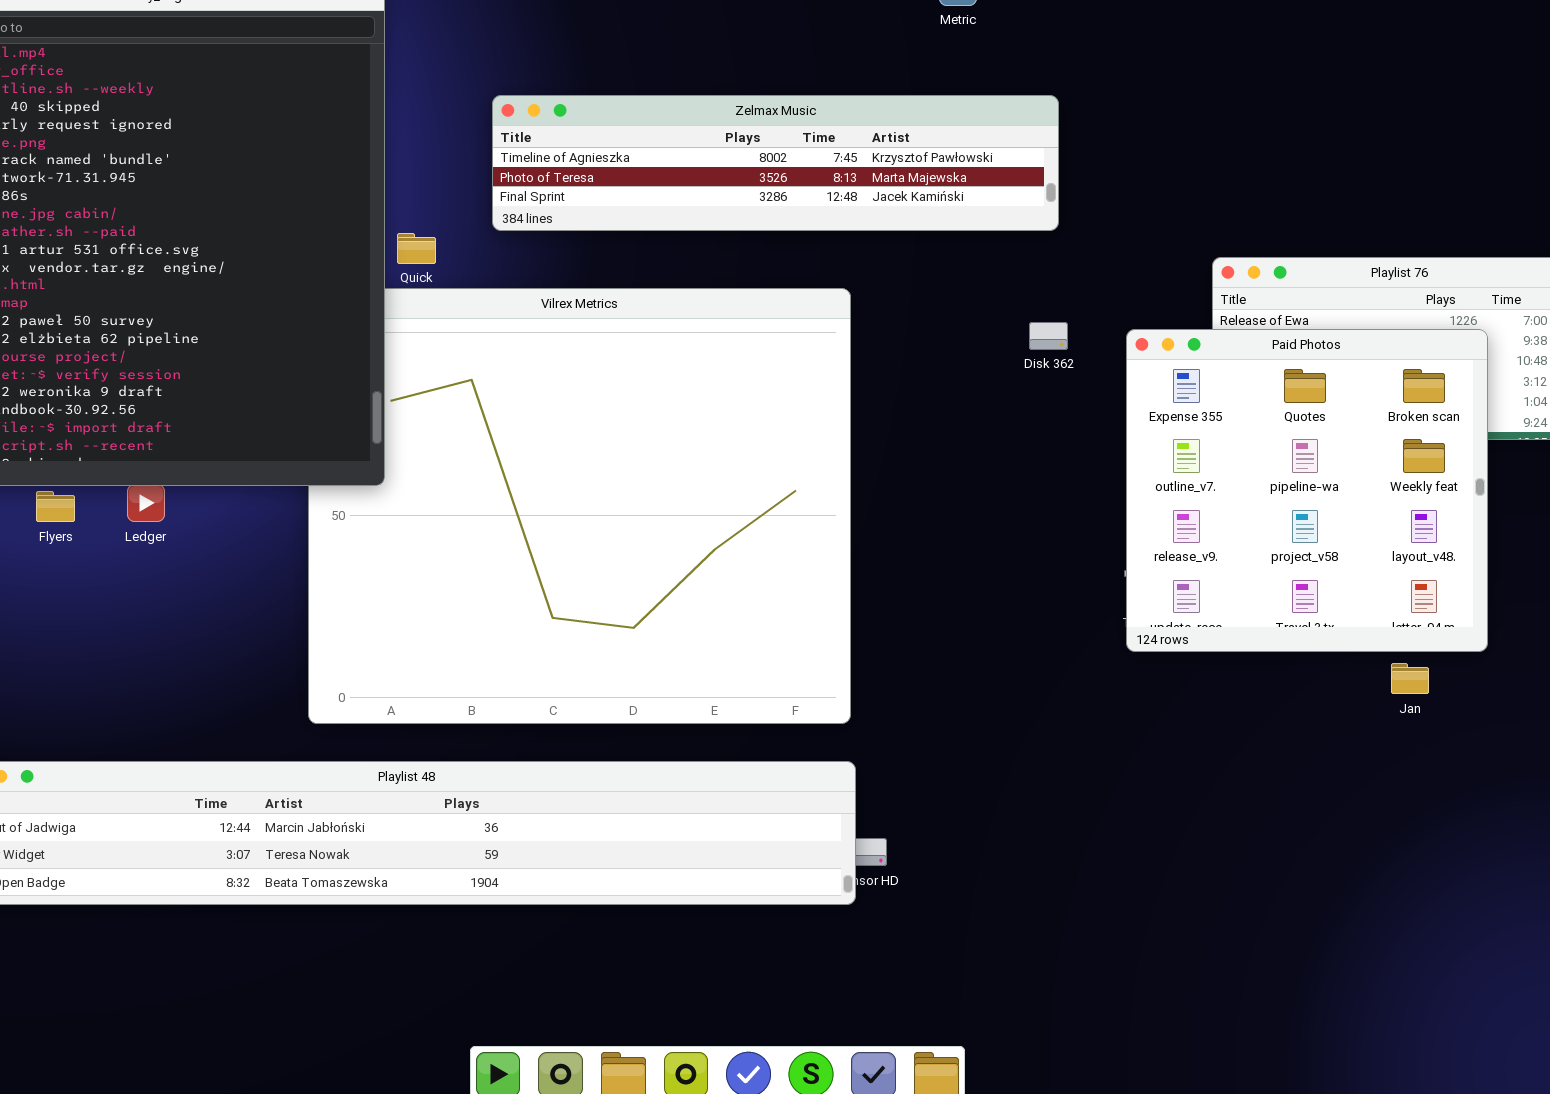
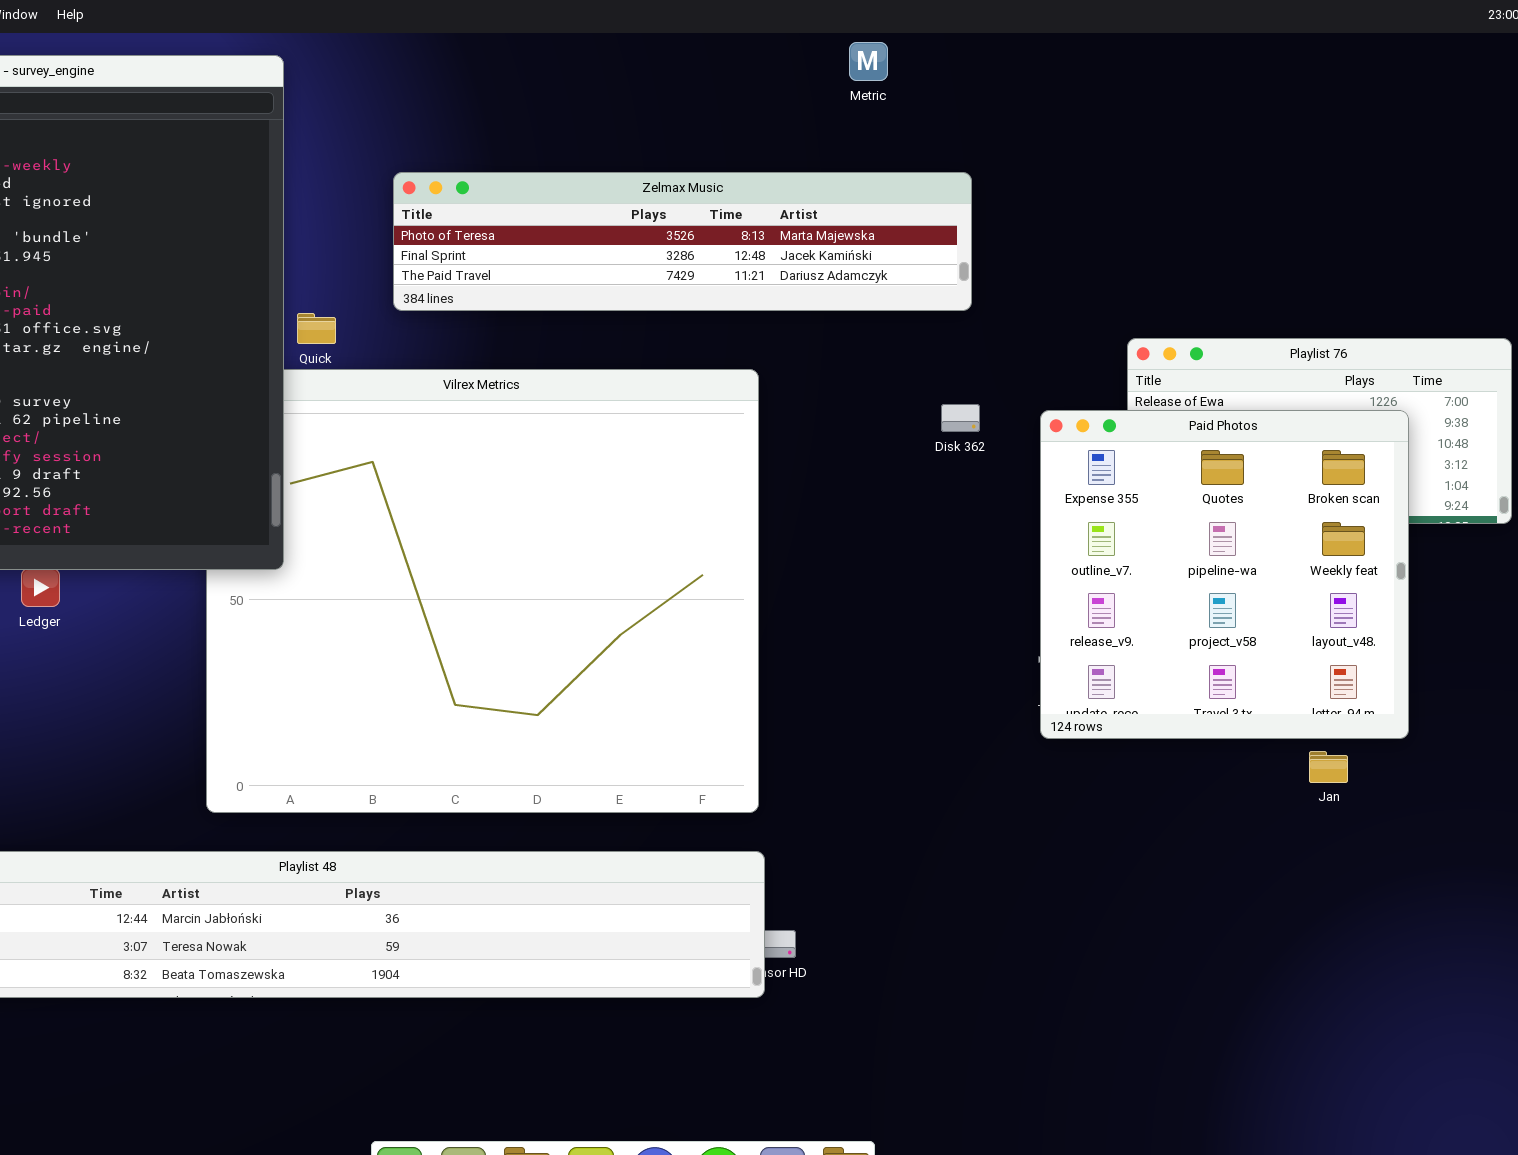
Zelmax Music: [492,95,1059,231] -> [393,172,972,311], scrolled down 1 row

